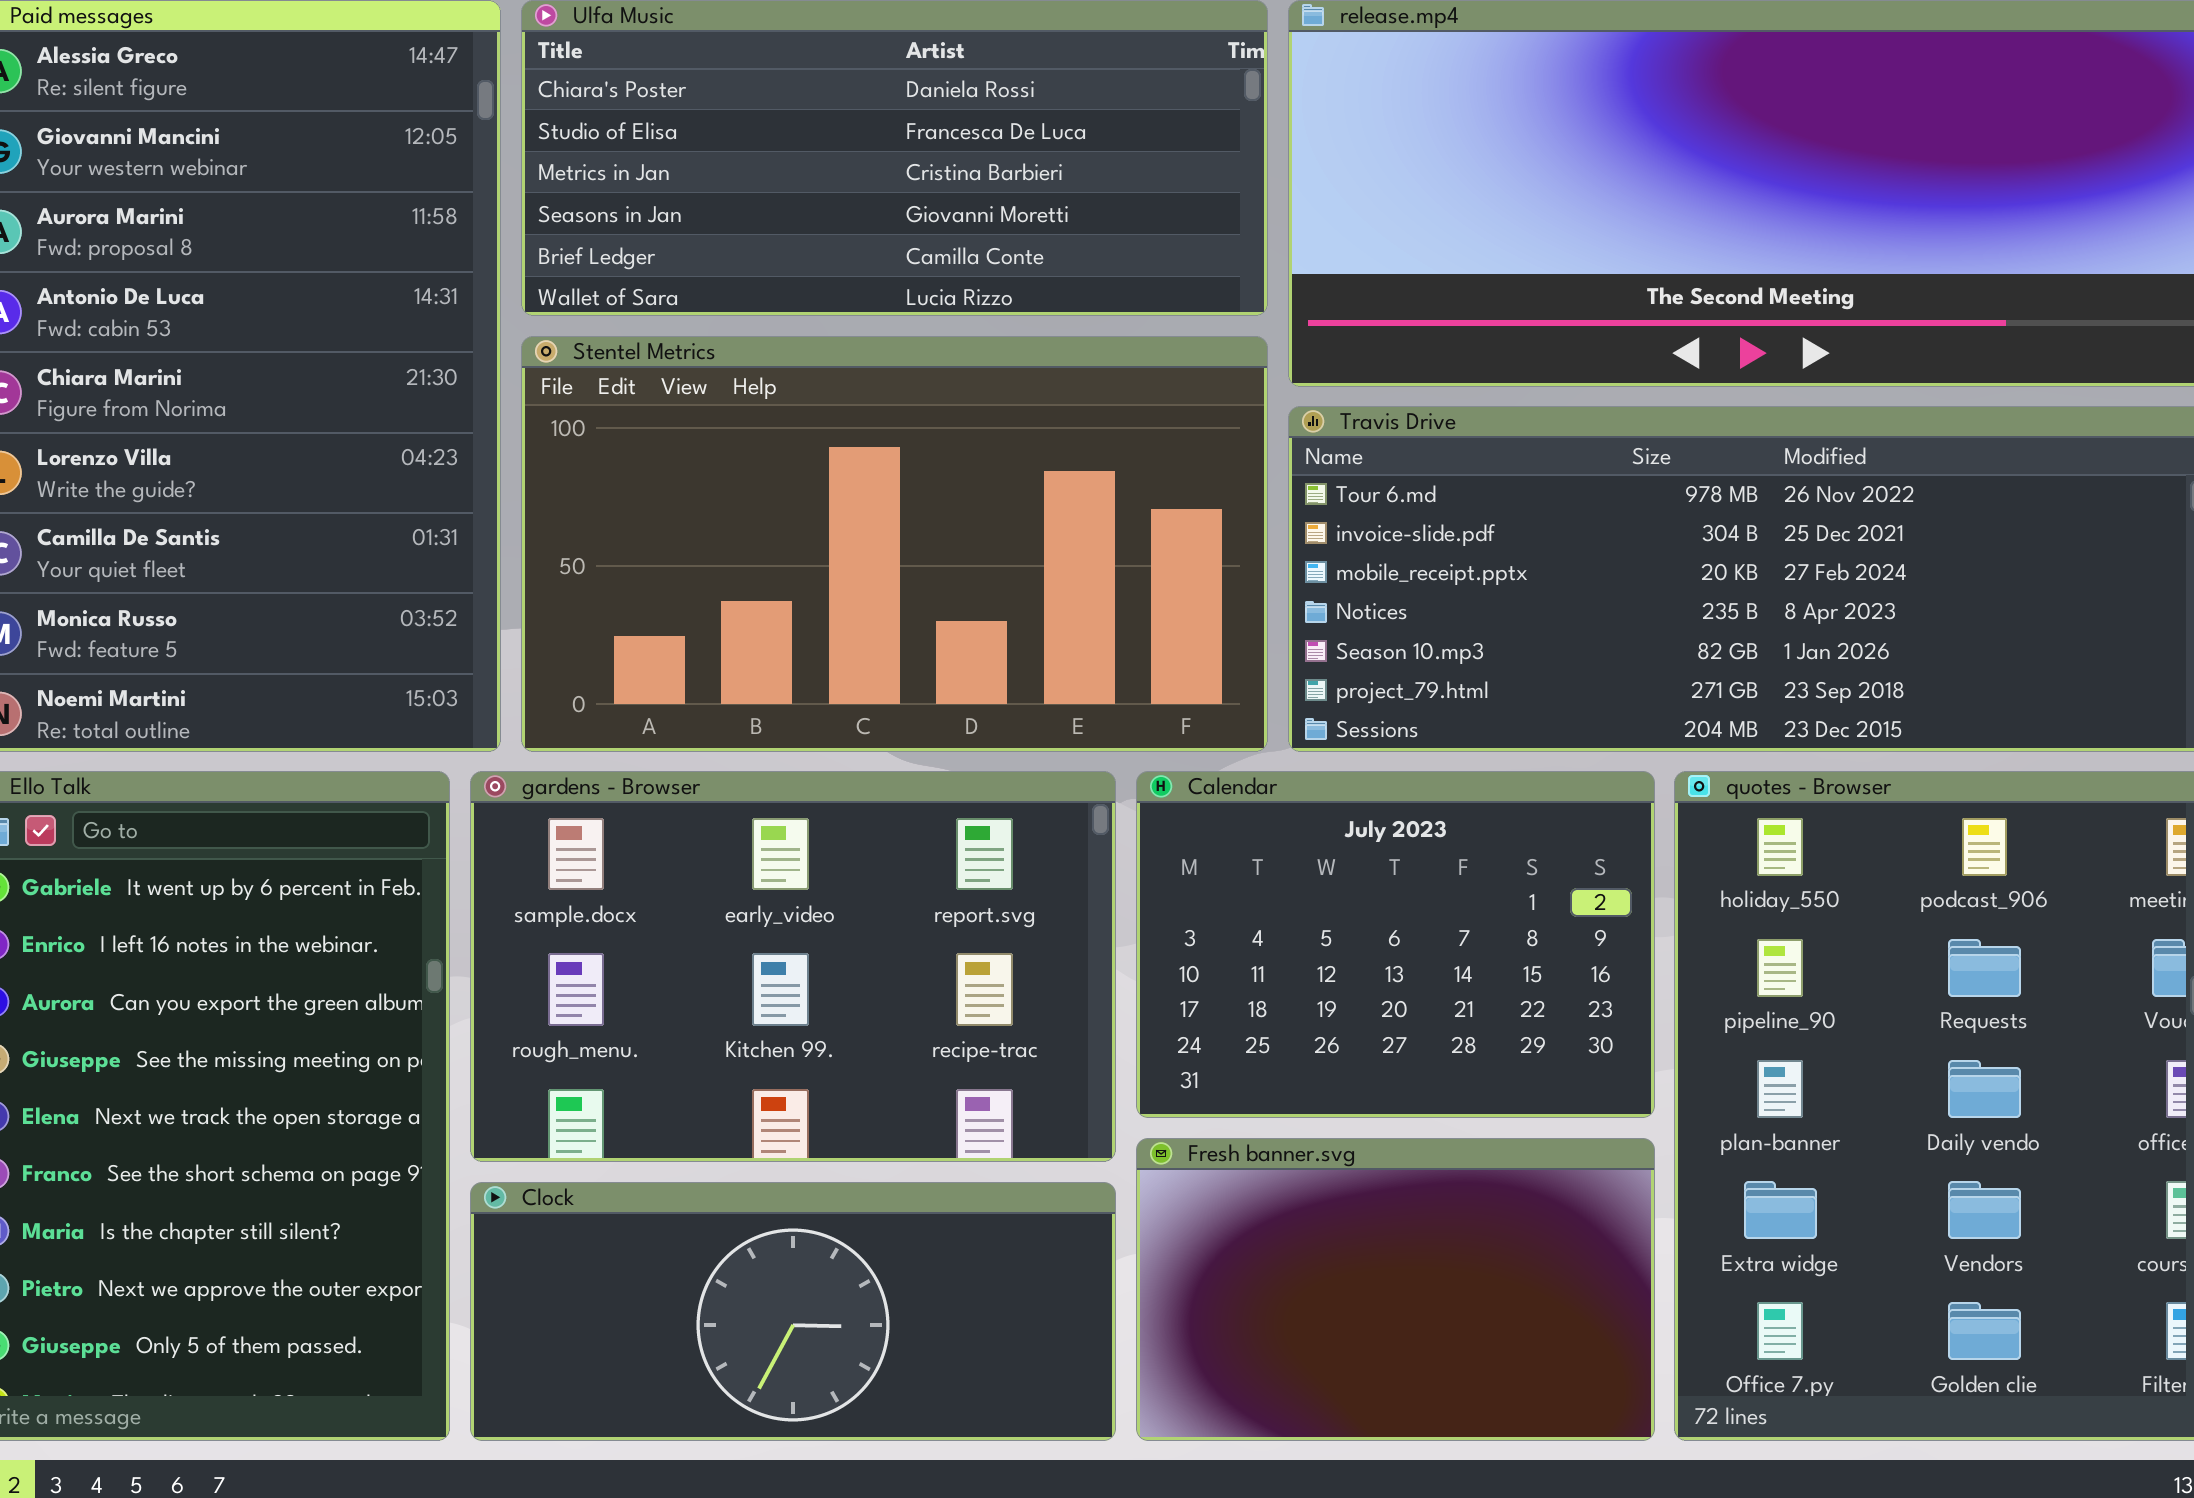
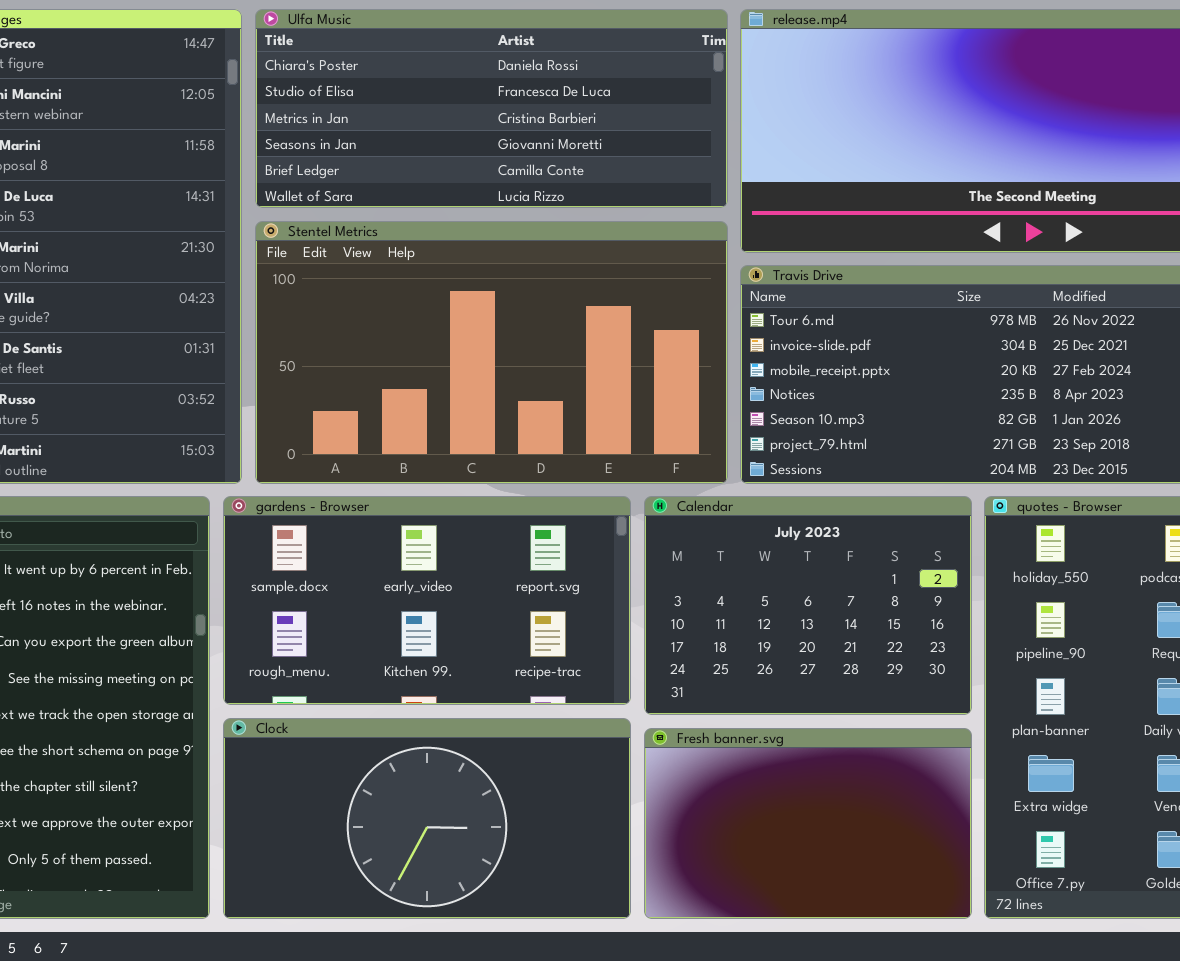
gardens - Browser: [470,771,1116,1162] -> [223,496,631,705], resized
Clock: [470,1182,1116,1441] -> [223,718,631,919], resized

